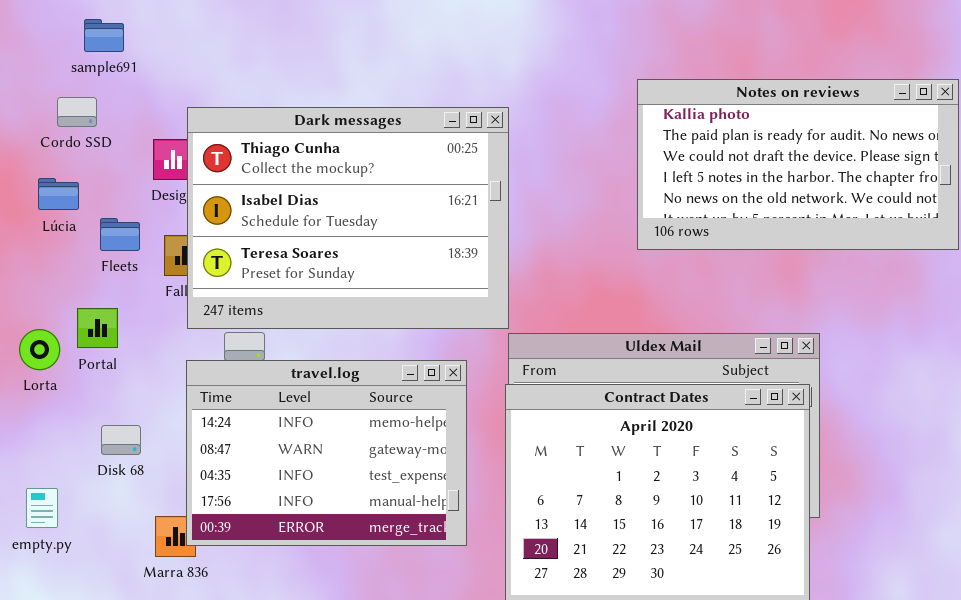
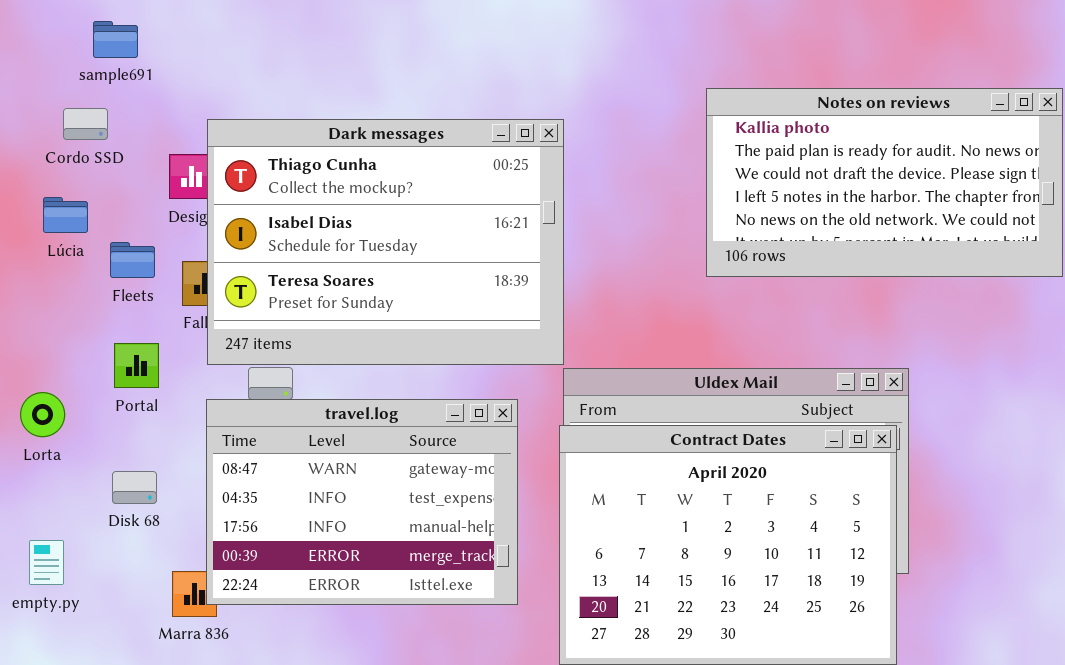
Portal: [77,308,118,348] -> [114,343,159,388], moved
Lorta: [19,329,60,370] -> [20,392,65,437], moved
travel.log: [186,360,467,546] -> [206,399,518,605], scrolled down 1 row

